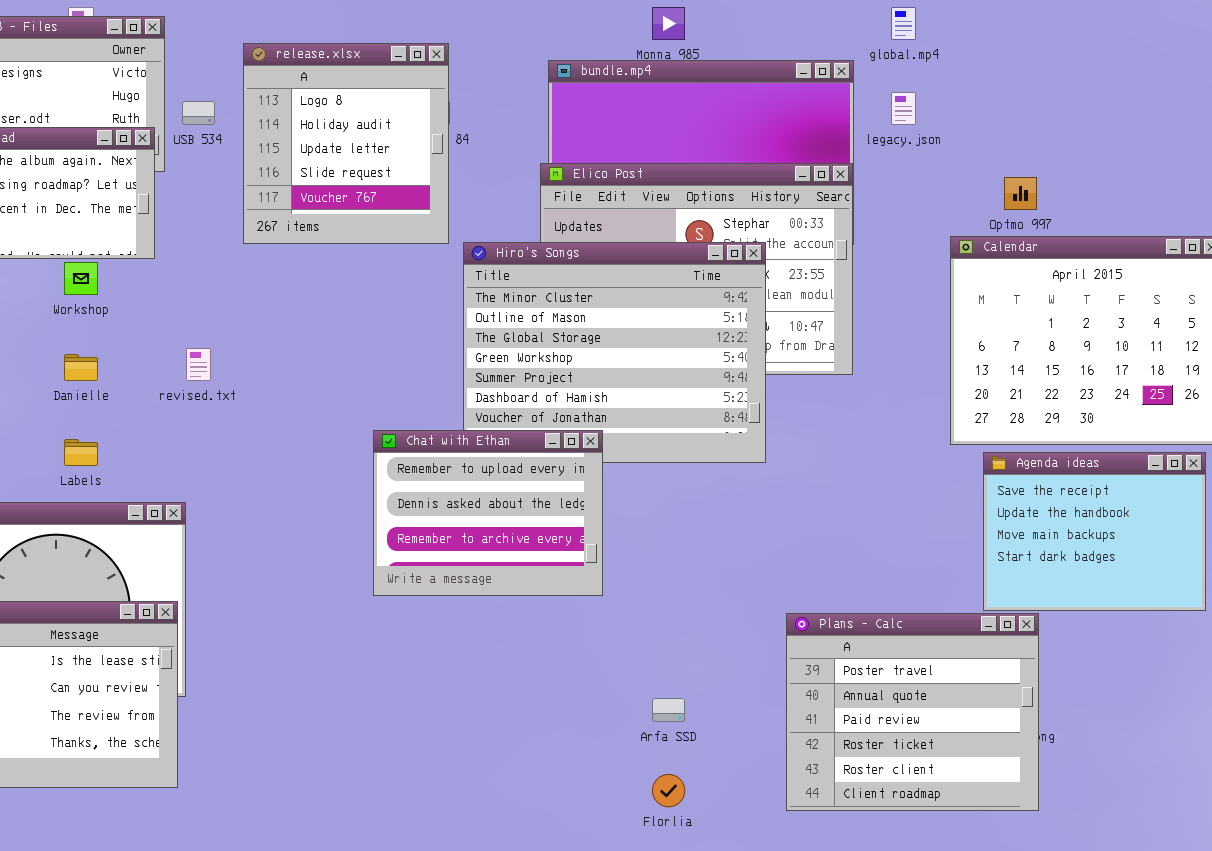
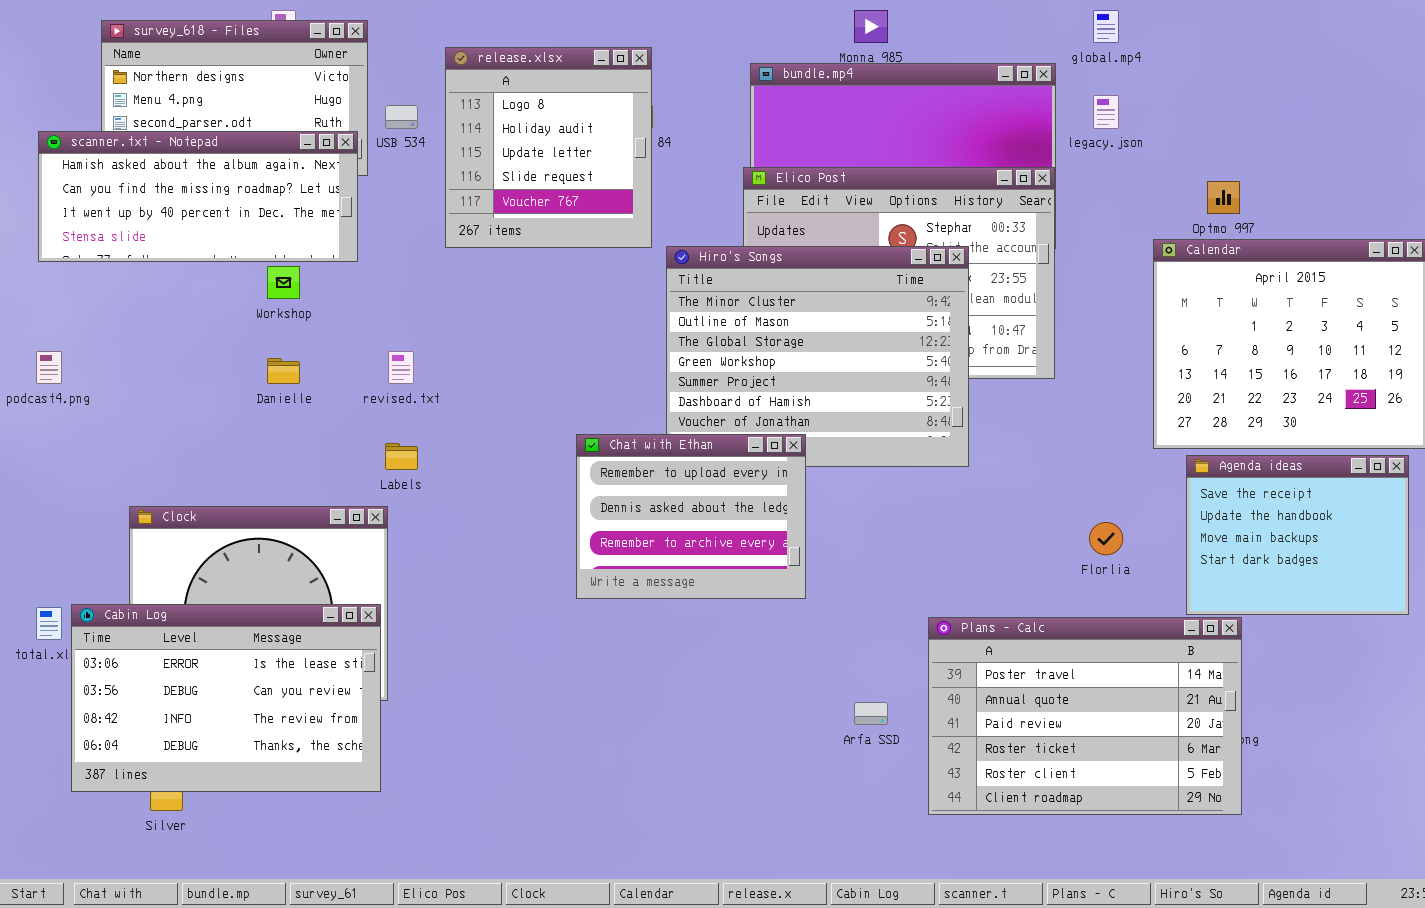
Labels: [64,439,98,466] -> [385,443,418,470], moved
Plans - Calc: [786,613,1039,811] -> [928,617,1242,815], resized
Florlia: [652,774,685,807] -> [1089,522,1123,555], moved

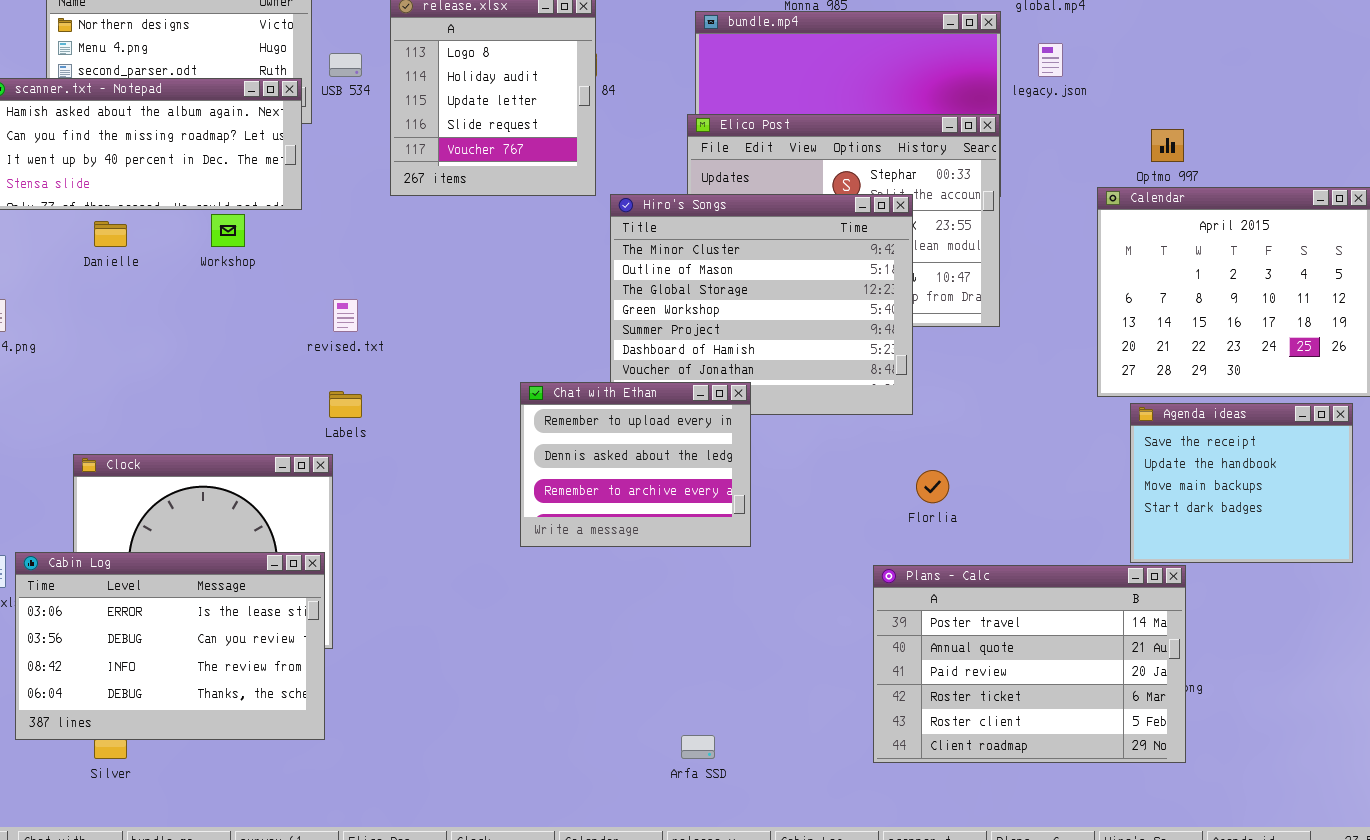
Danielle: [267,358,300,384] -> [94,221,127,247], moved
Florlia: [1089,522,1123,555] -> [916,470,949,503], moved
Arfa SSD: [854,702,888,725] -> [681,735,715,759], moved

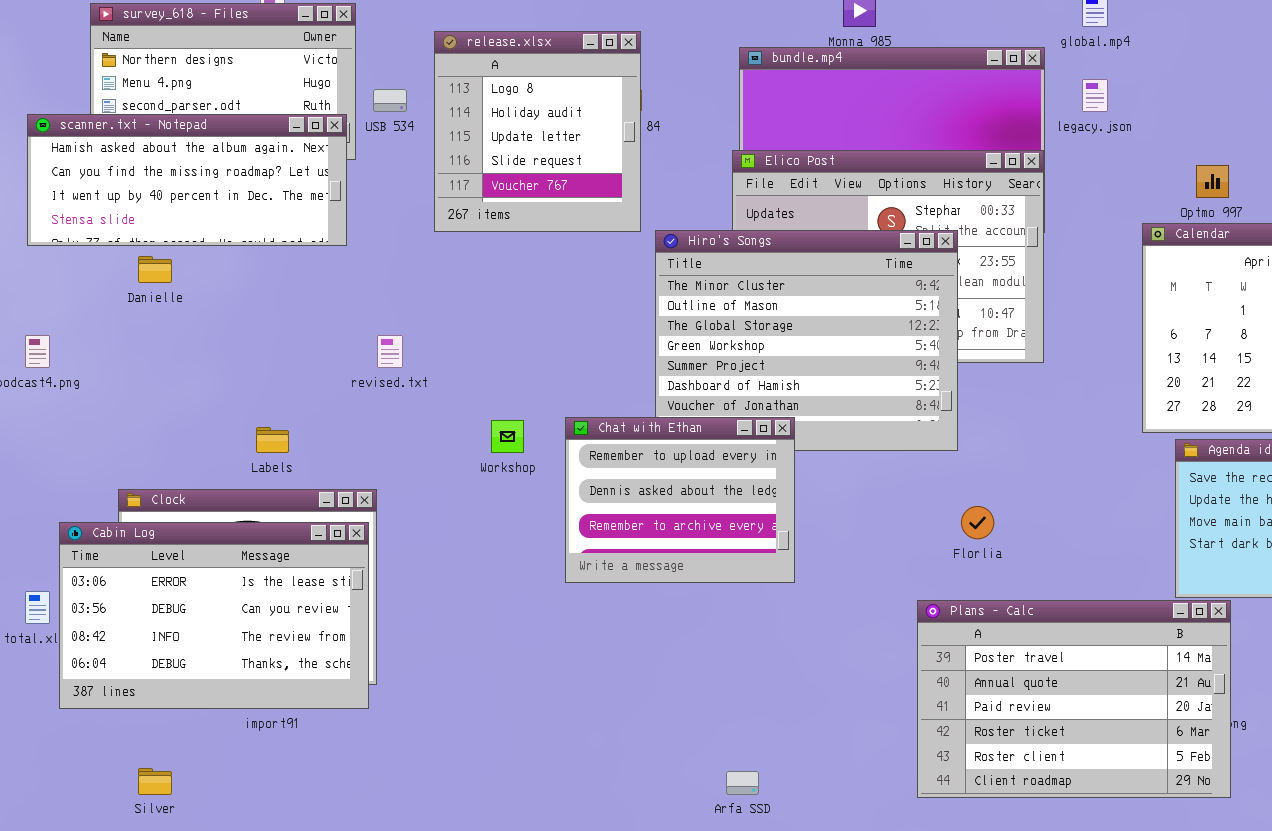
Workshop: [211,214,245,247] -> [491,420,524,453], moved
Labels: [329,391,362,418] -> [256,427,289,453], moved
Cabin Log: [15,552,325,740] -> [59,522,369,709], moved

